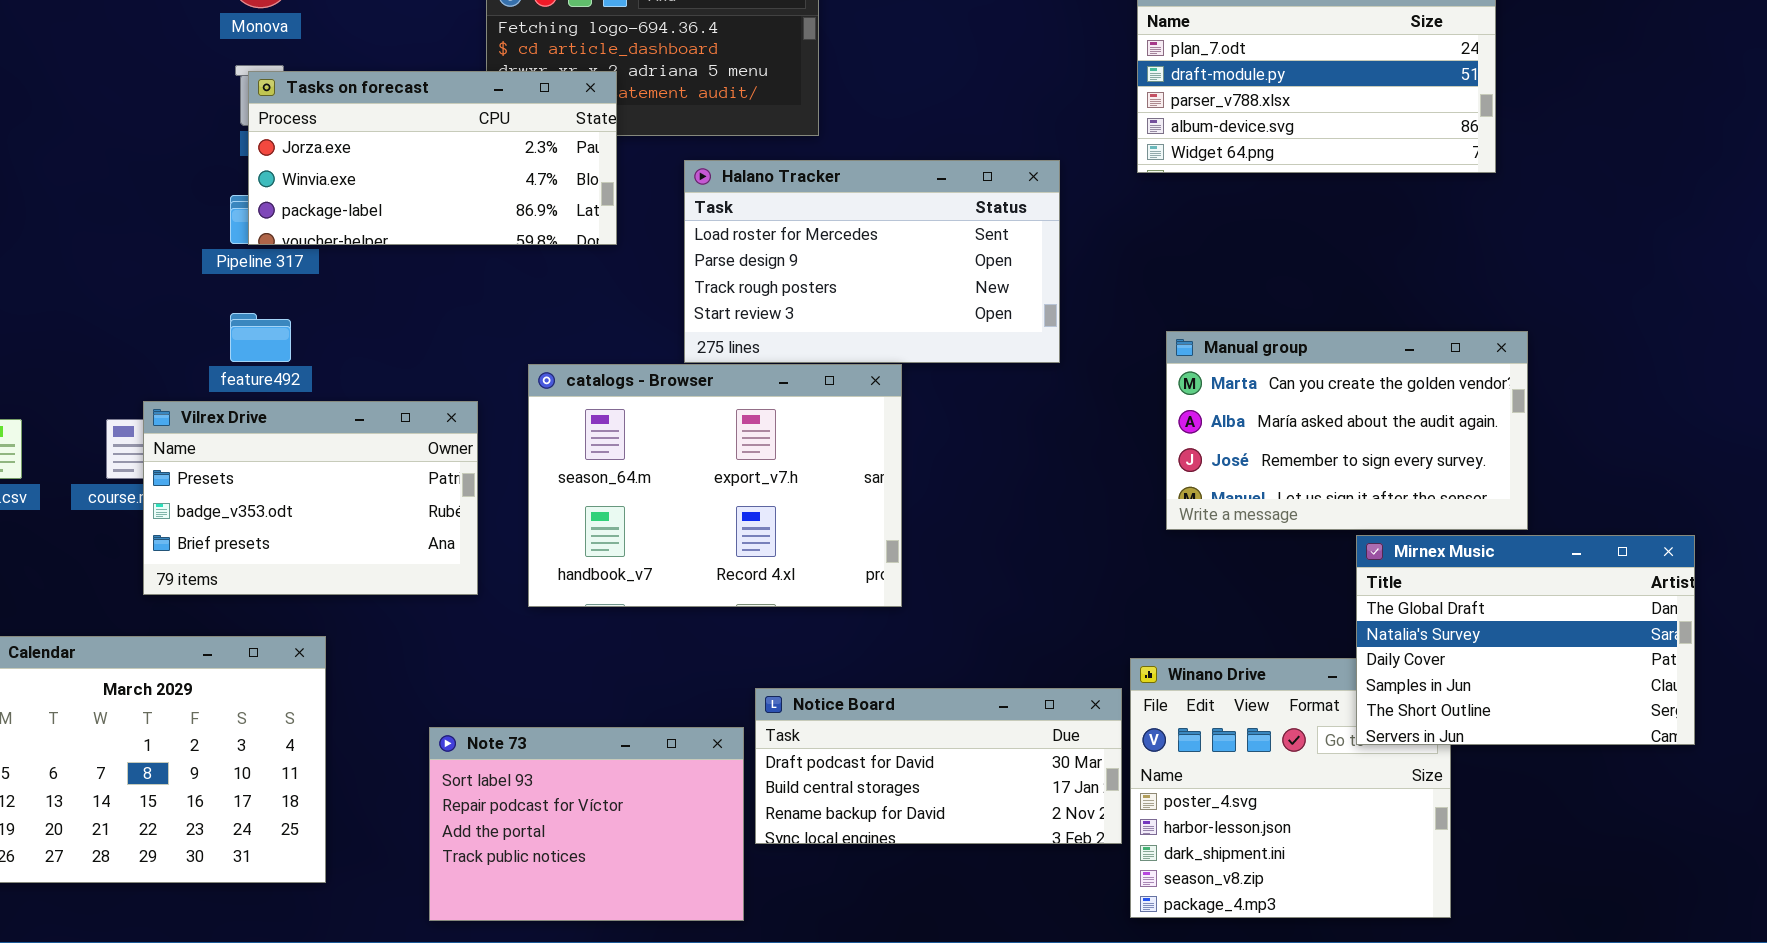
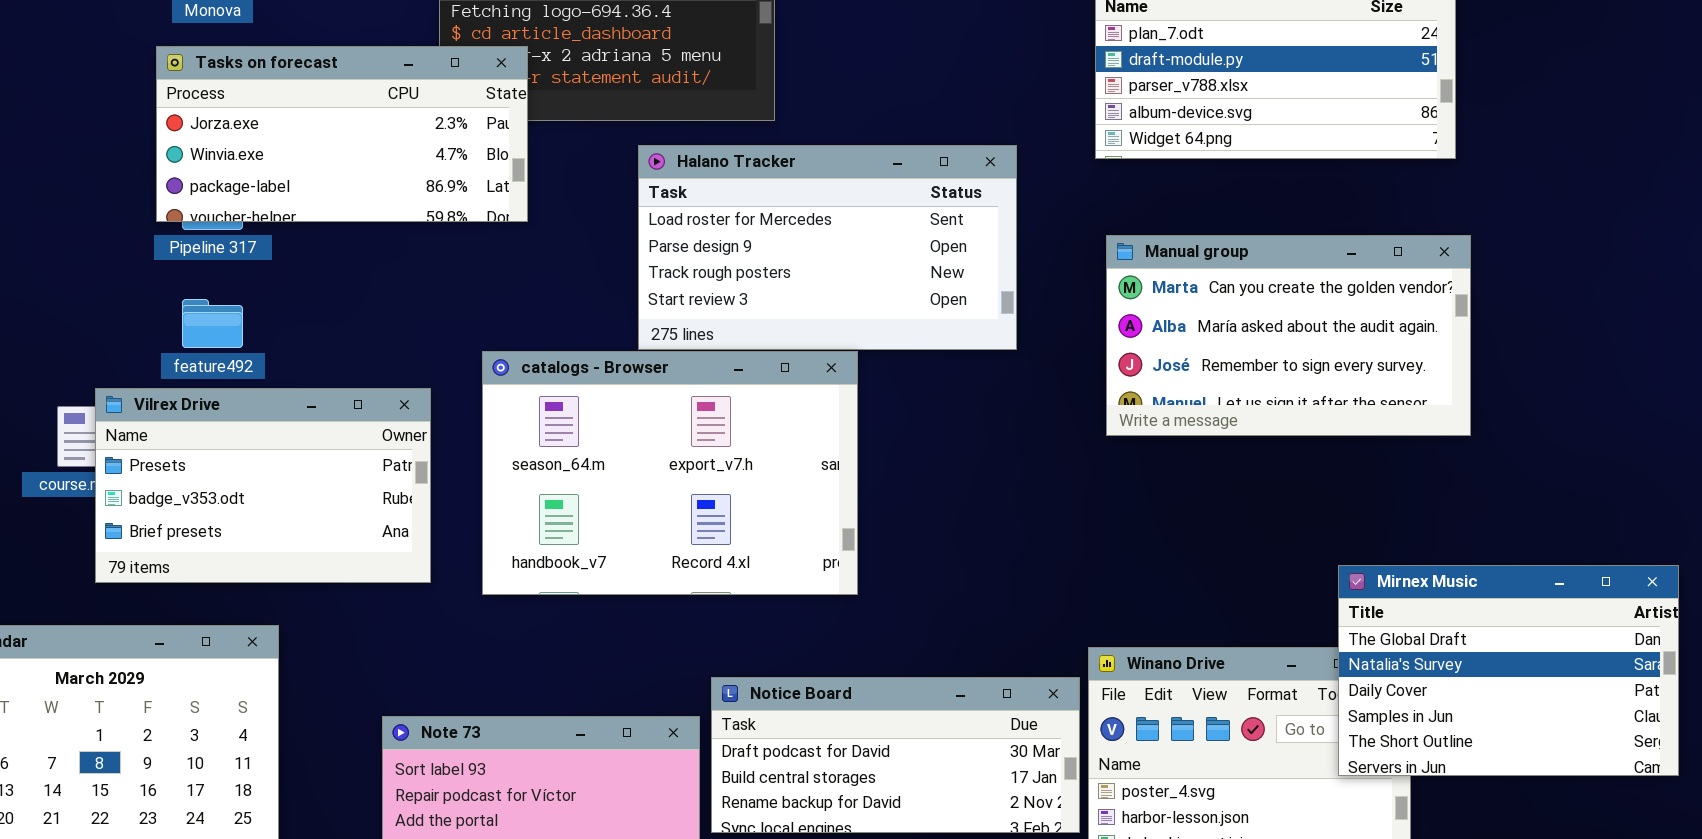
Tasks on forecast: [248,71,617,245] -> [156,46,528,222], moved
Manual group: [1166,331,1528,530] -> [1106,235,1471,436], moved
Mirnex Music: [1356,535,1695,745] -> [1338,565,1679,776], moved

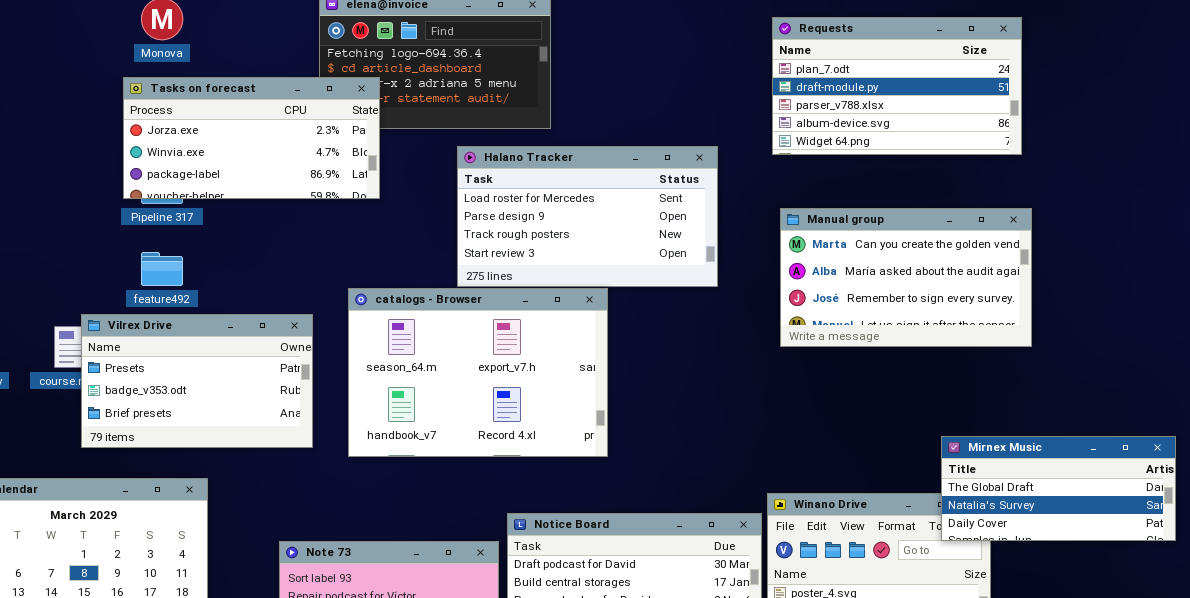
Mirnex Music: [1338,565,1679,776] -> [941,436,1176,541], resized

